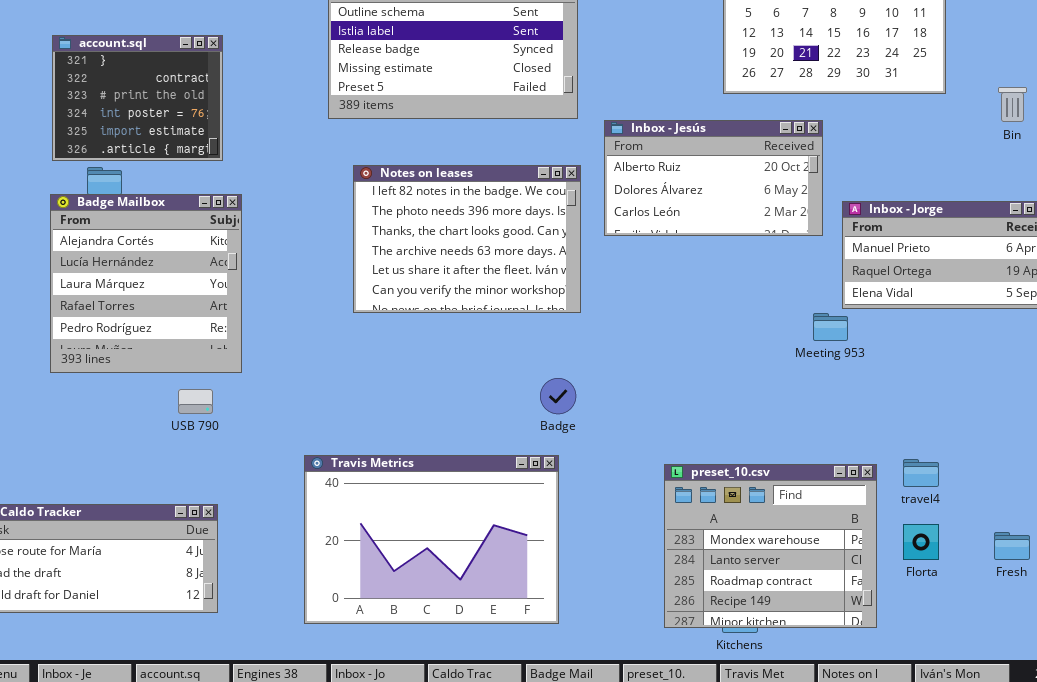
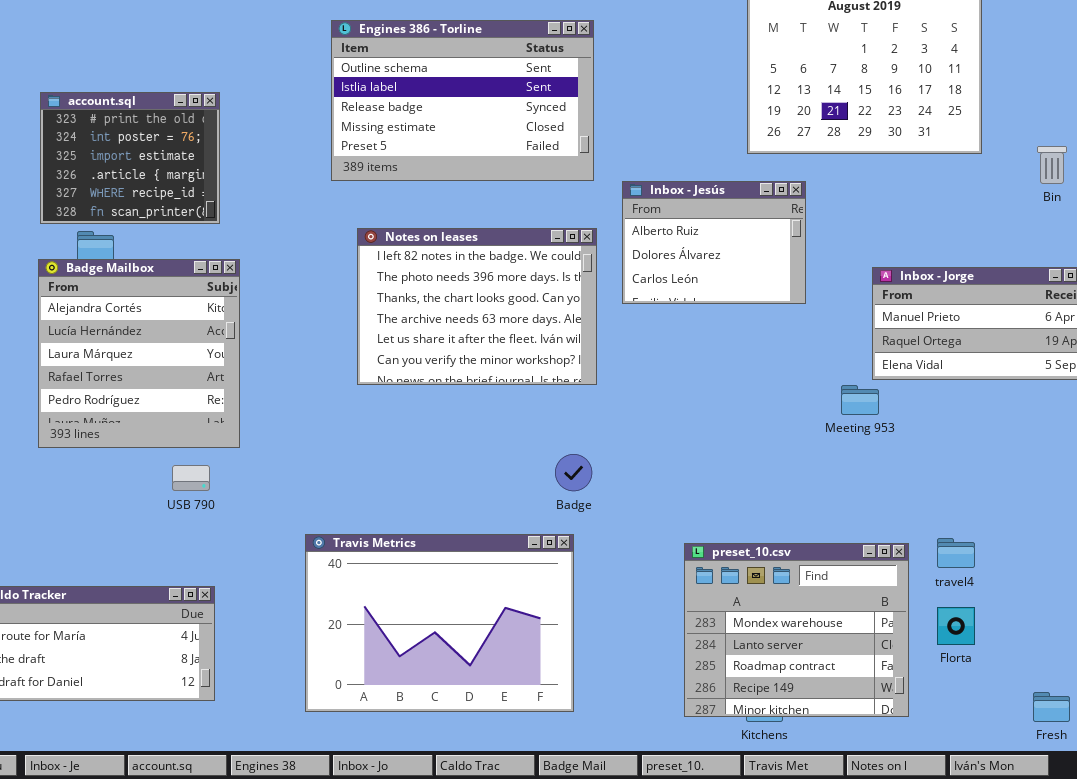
account.sql: [52,35,223,161] -> [40,92,220,224], scrolled down 2 rows
Inbox - Jesús: [604,120,823,236] -> [622,181,806,304], resized
Fresh: [994,532,1030,560] -> [1033,692,1070,722], moved

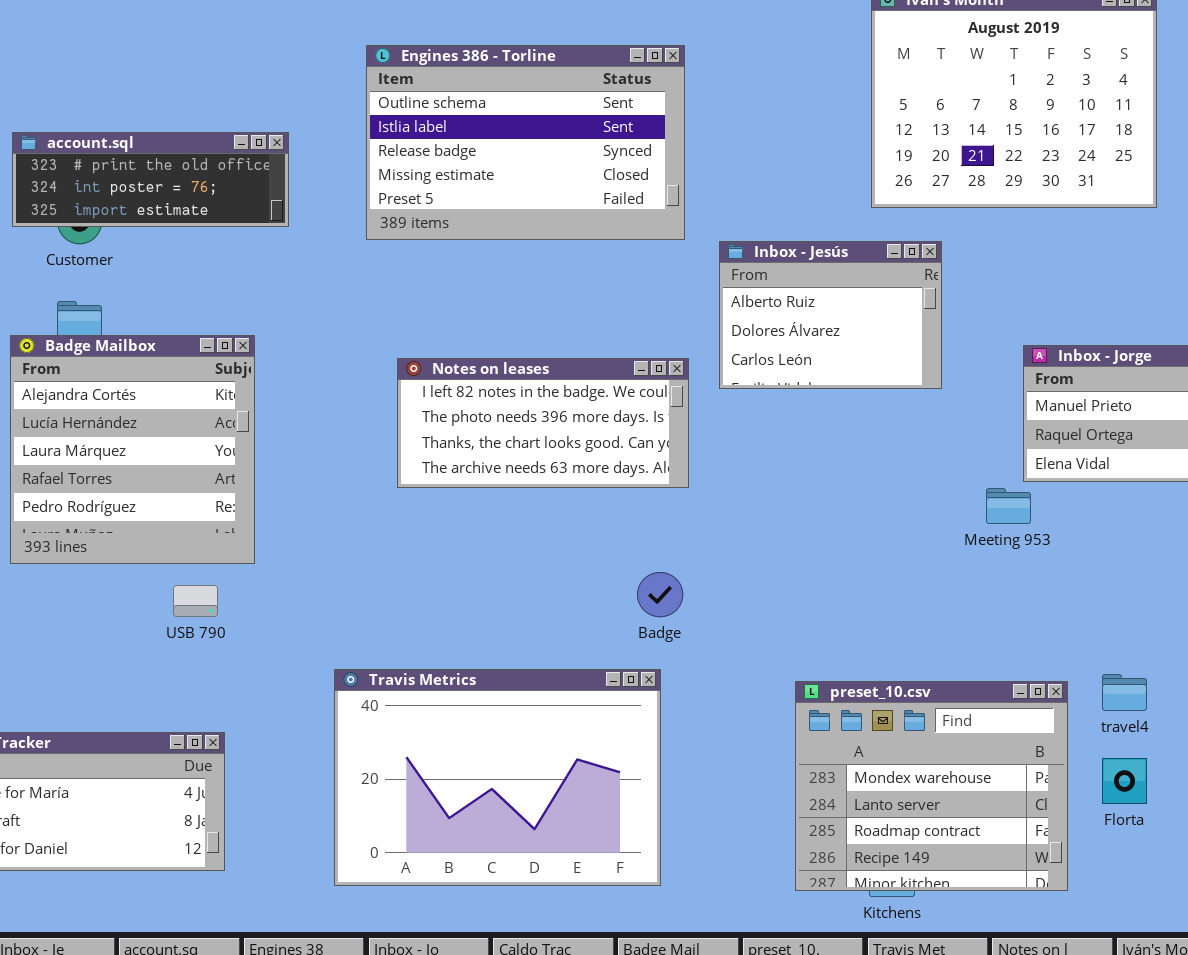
account.sql: [40,92,220,224] -> [12,132,289,227], resized
Notes on leases: [357,228,597,385] -> [397,358,689,488], resized

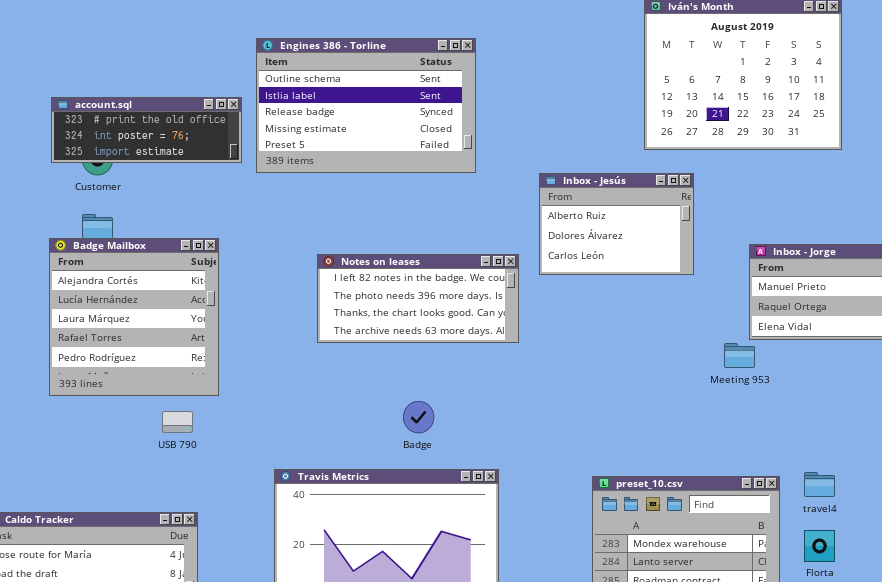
Engines 386 - Torline: [366,45,685,240] -> [256,38,476,173], moved
Badge: [637,572,683,617] -> [403,401,434,433], moved

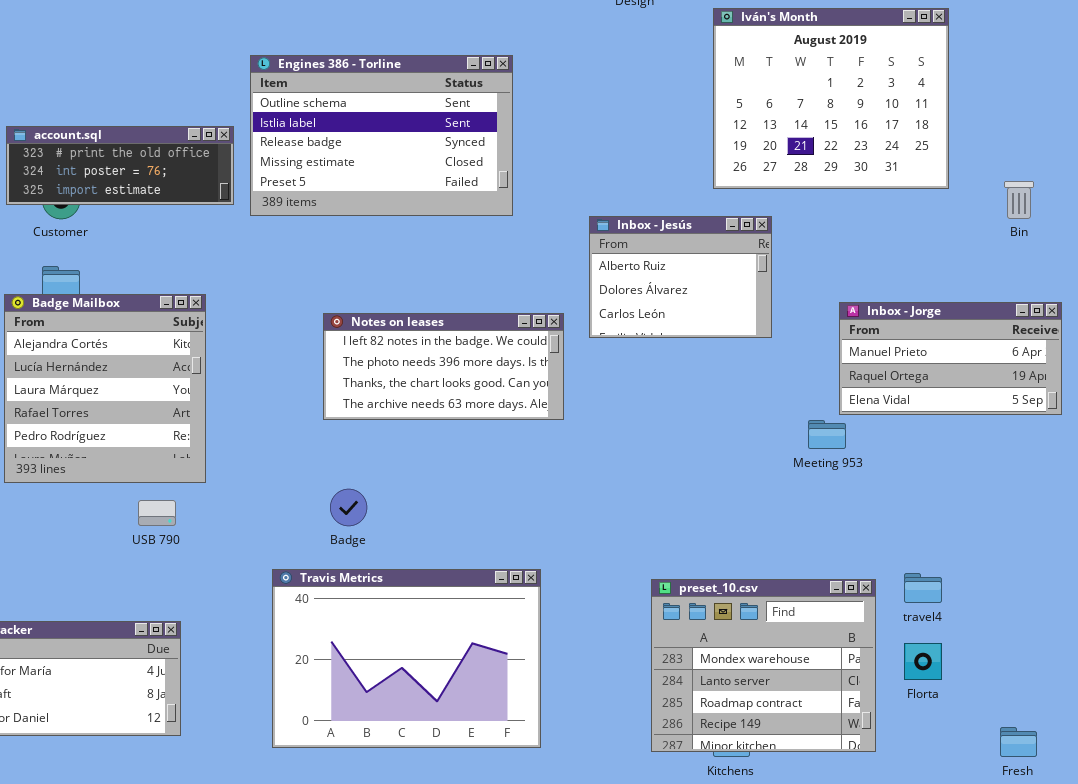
Badge: [403,401,434,433] -> [330,489,367,526], moved

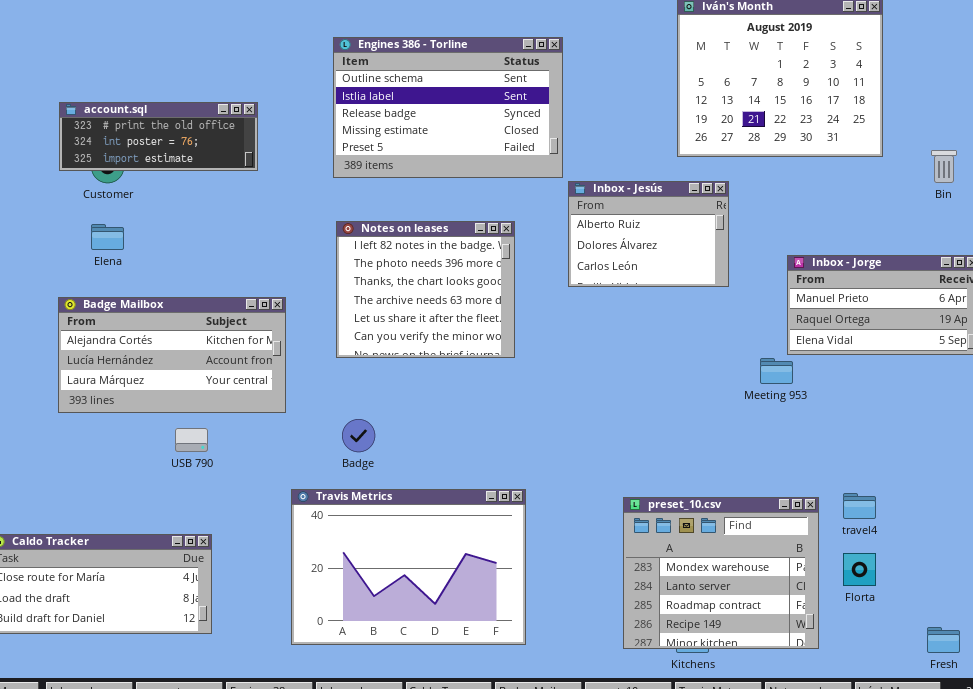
Engines 386 - Torline: [250,55,513,216] -> [333,37,563,178], moved
Badge Mailbox: [4,294,206,483] -> [58,297,286,413], resized
Notes on leases: [323,313,564,420] -> [336,221,515,358], resized

